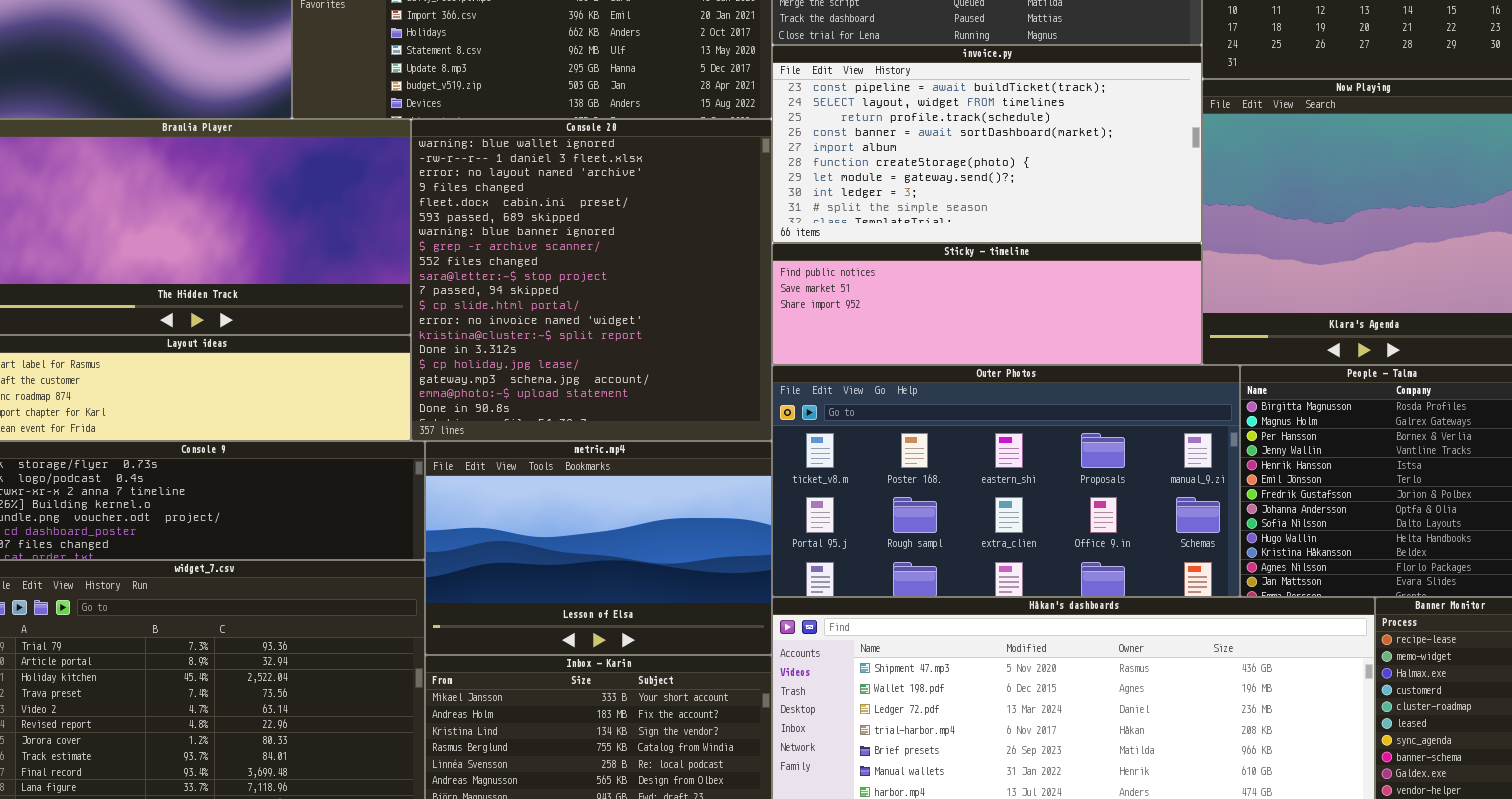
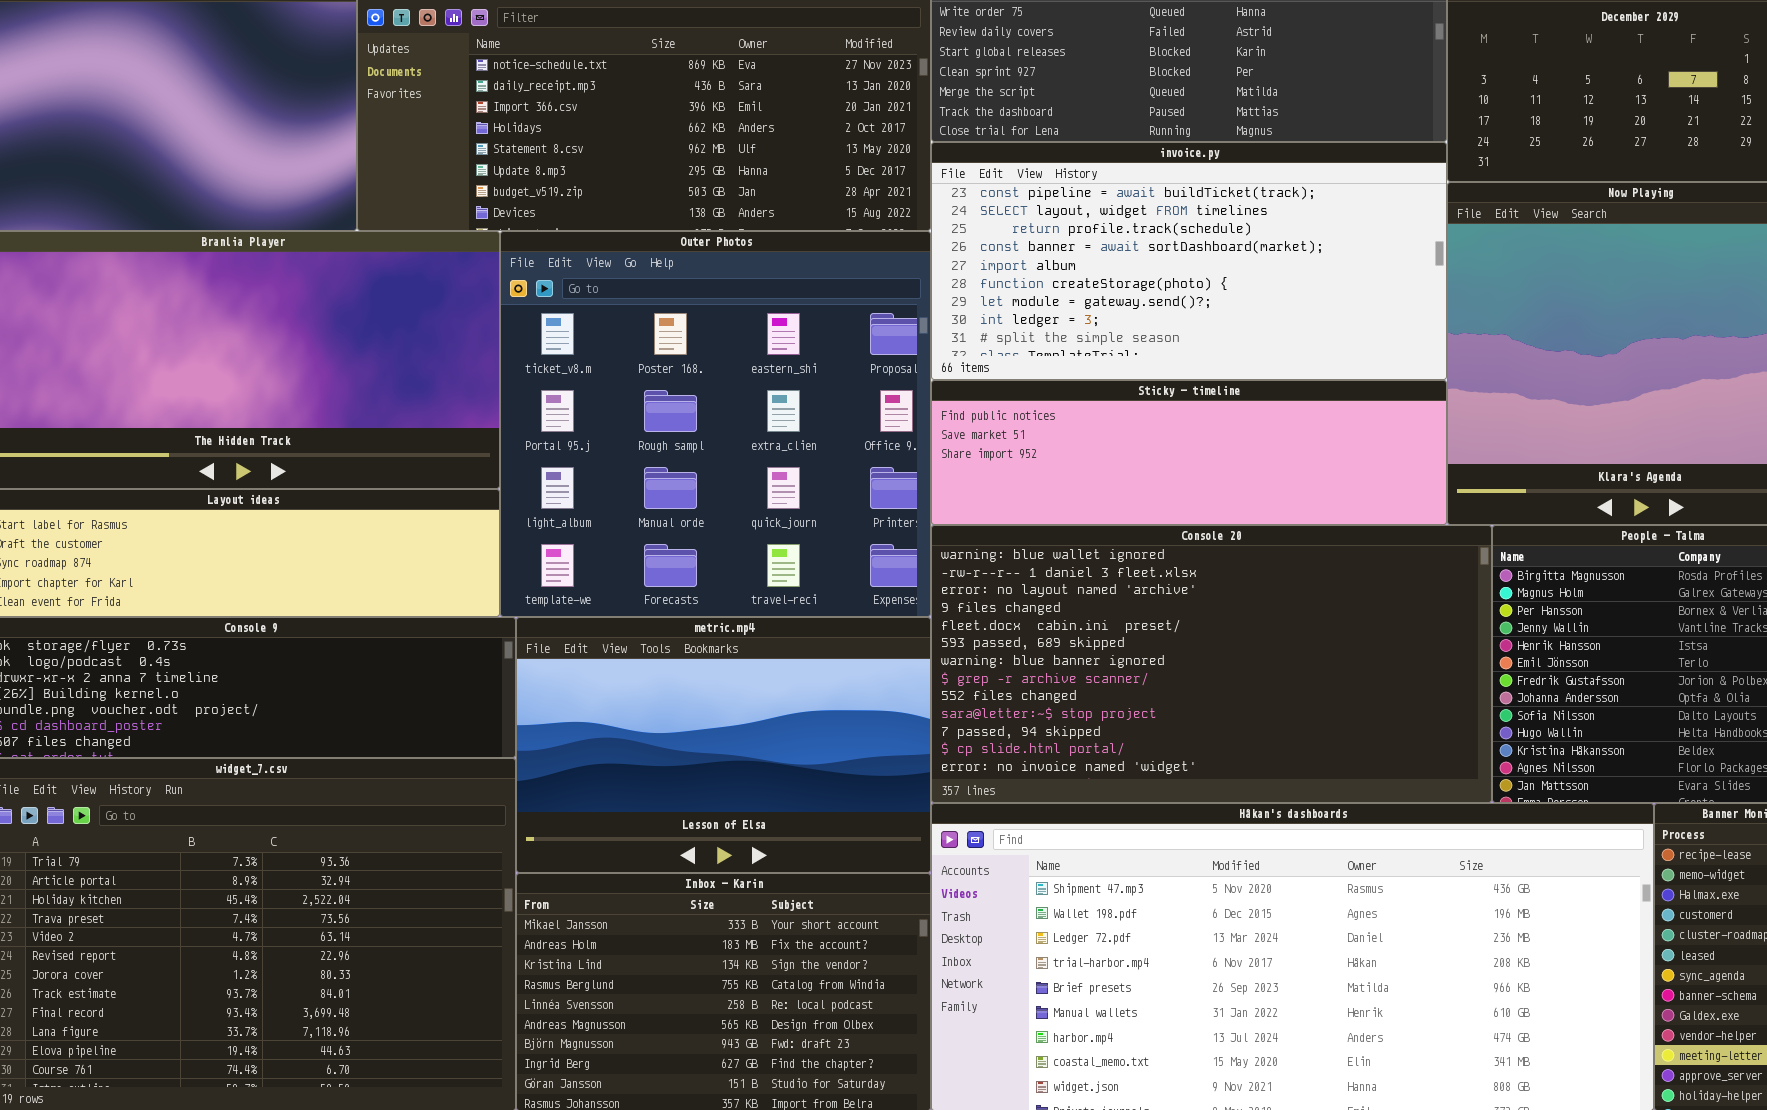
Console 20: [411,119,772,441] -> [931,525,1492,803], moved, resized
Outer Photos: [772,365,1240,597] -> [500,231,931,617], moved, resized

